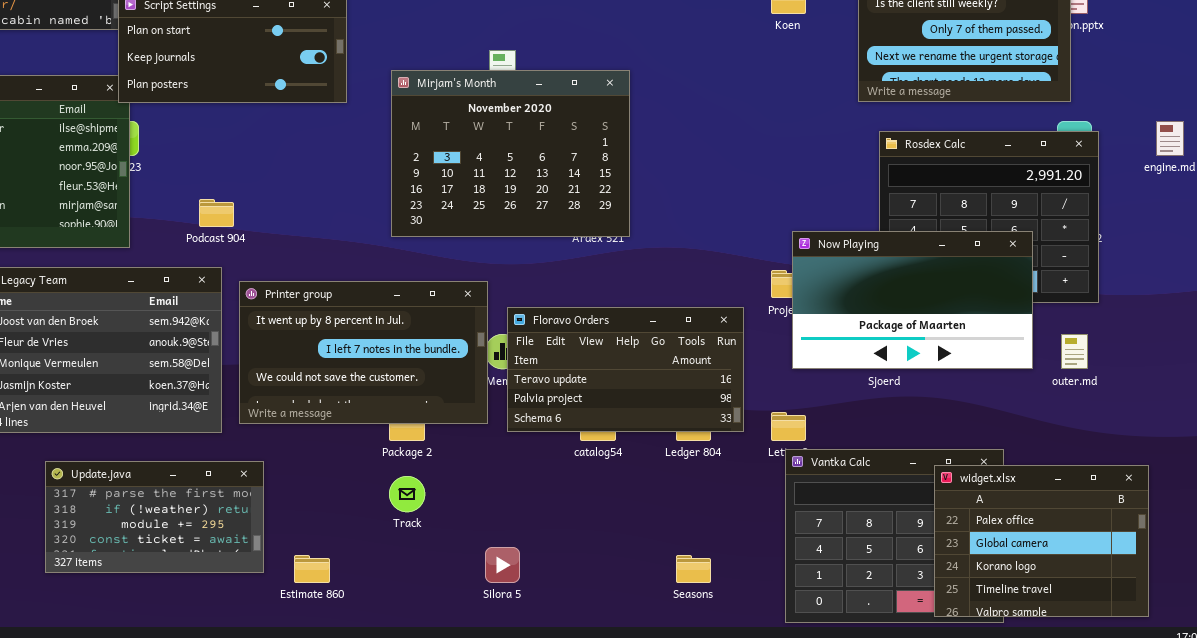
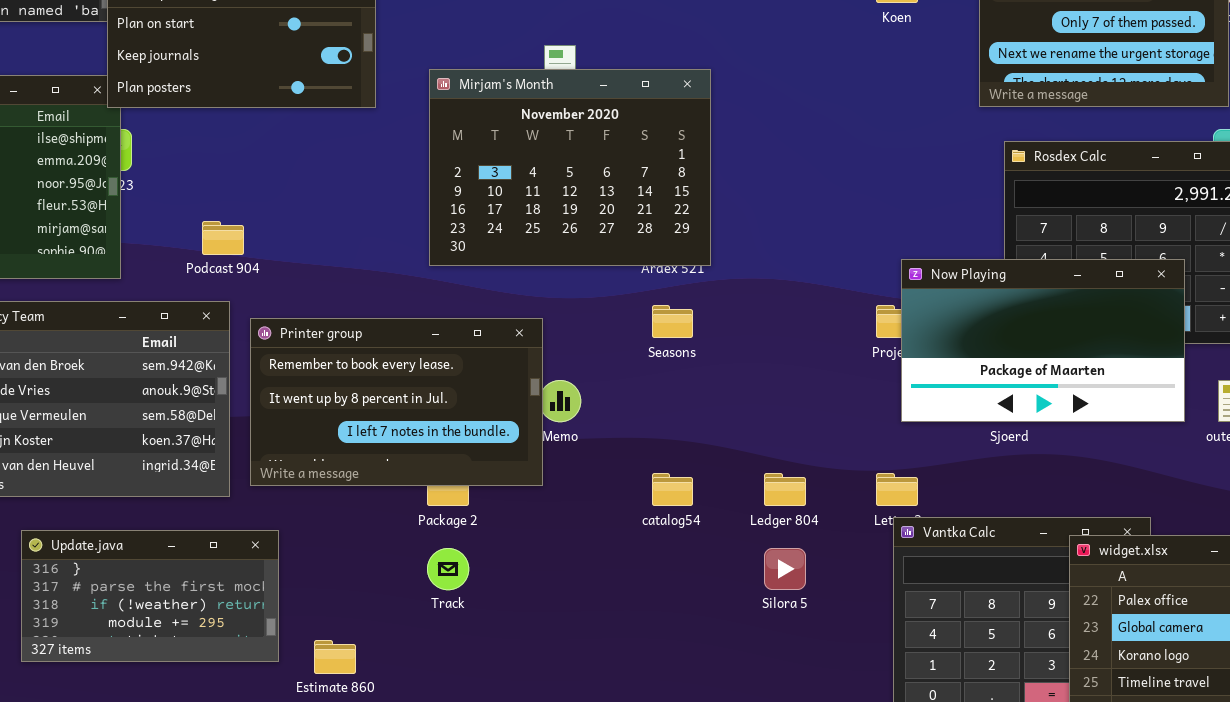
Printer group: [239,281,488,424] -> [250,318,543,486], scrolled up 1 row
Floravo Orders: [507,307,744,432] -> none, closed
Update.java: [45,461,264,573] -> [21,530,279,662], scrolled up 1 row
Silora 5: [485,547,520,583] -> [764,548,806,590], moved
Seasons: [676,555,711,583] -> [652,305,693,338], moved

